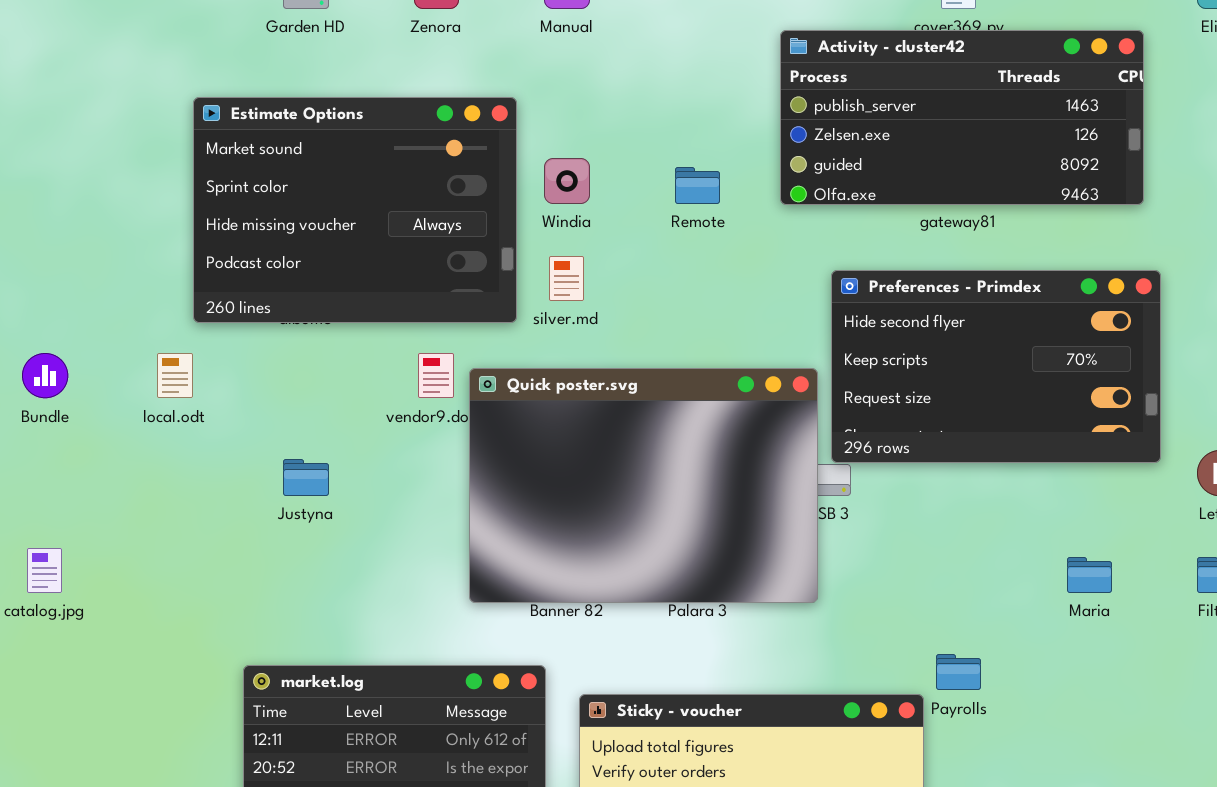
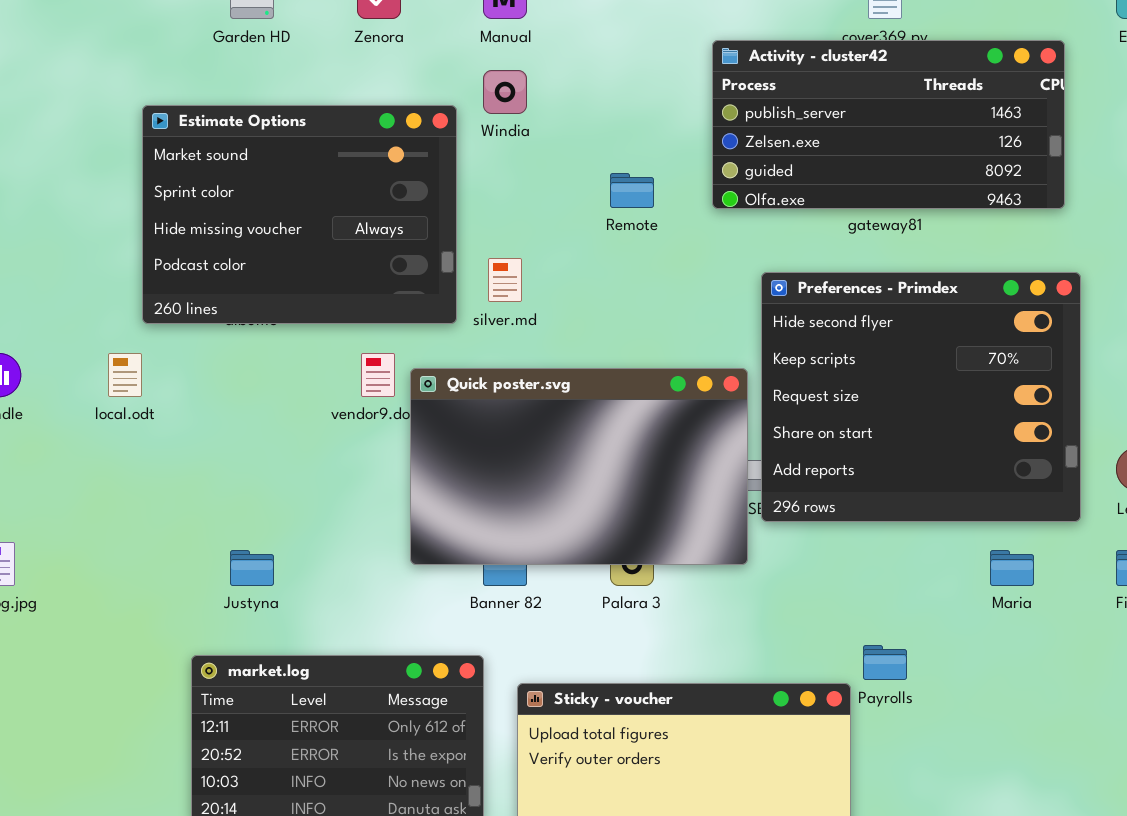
Windia: [544,158,590,204] -> [483,70,527,114], moved
Preferences - Primdex: [831,270,1161,463] -> [761,272,1081,522], resized
Quick poster.svg: [469,368,818,603] -> [410,368,748,565], resized
Justyna: [283,459,329,496] -> [230,550,274,586], moved

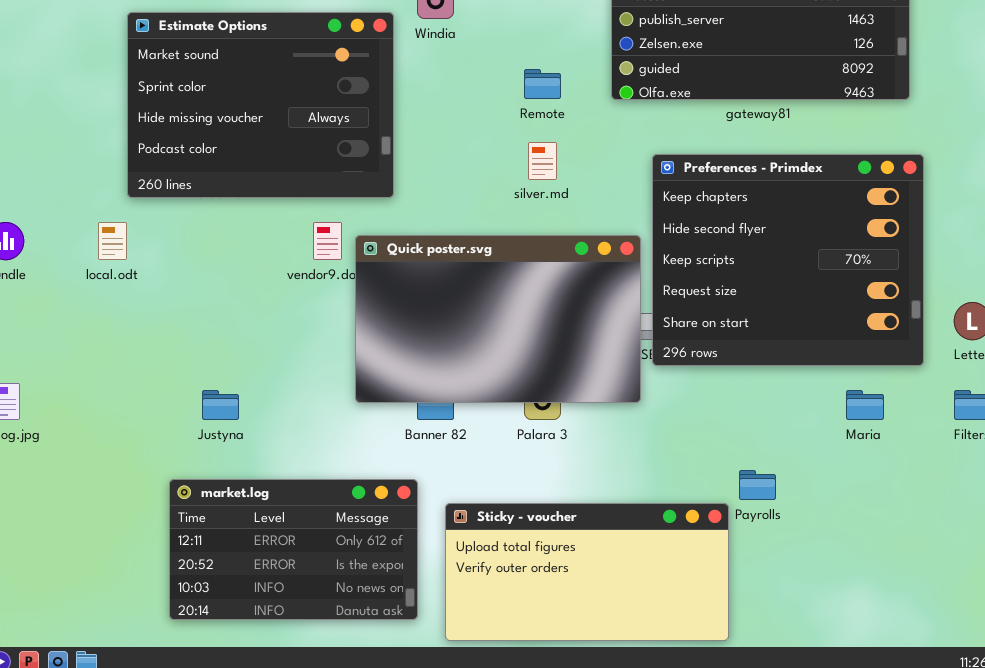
silver.md: [488,258,522,302] -> [528,142,557,180], moved
Preferences - Primdex: [761,272,1081,522] -> [652,154,924,366], scrolled up 1 row

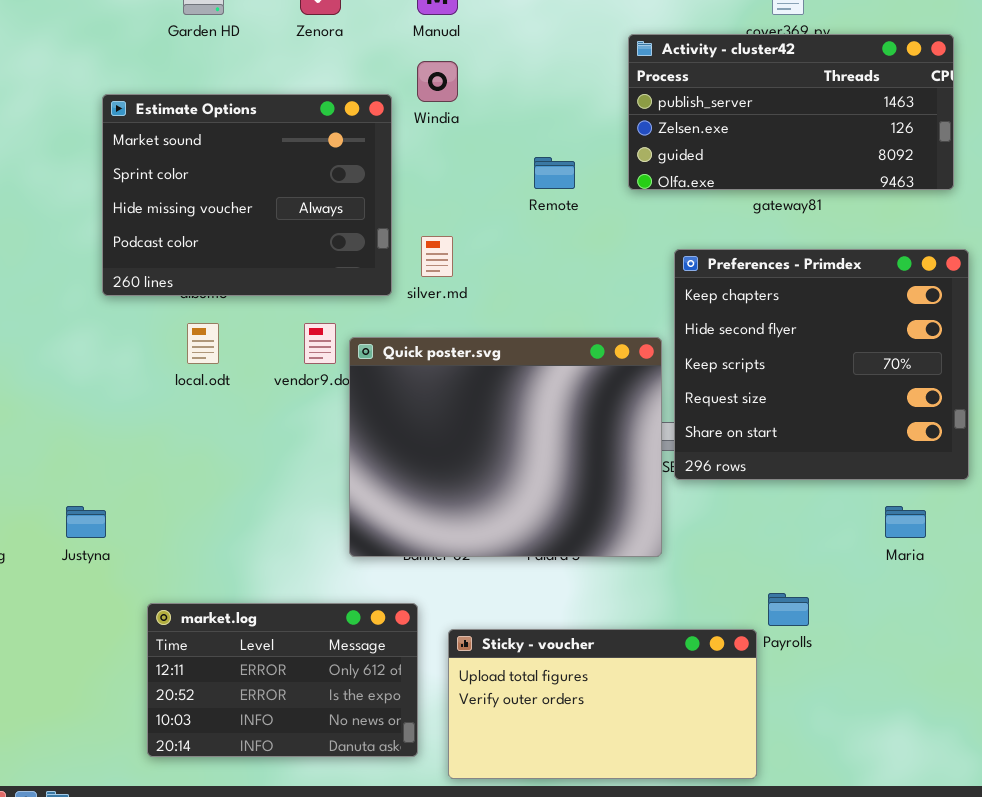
silver.md: [528,142,557,180] -> [421,236,453,277], moved
local.odt: [98,222,127,260] -> [187,323,219,364], moved
Quick poster.svg: [355,235,641,403] -> [349,337,662,557], resized
Justyna: [202,390,239,420] -> [66,506,106,538], moved

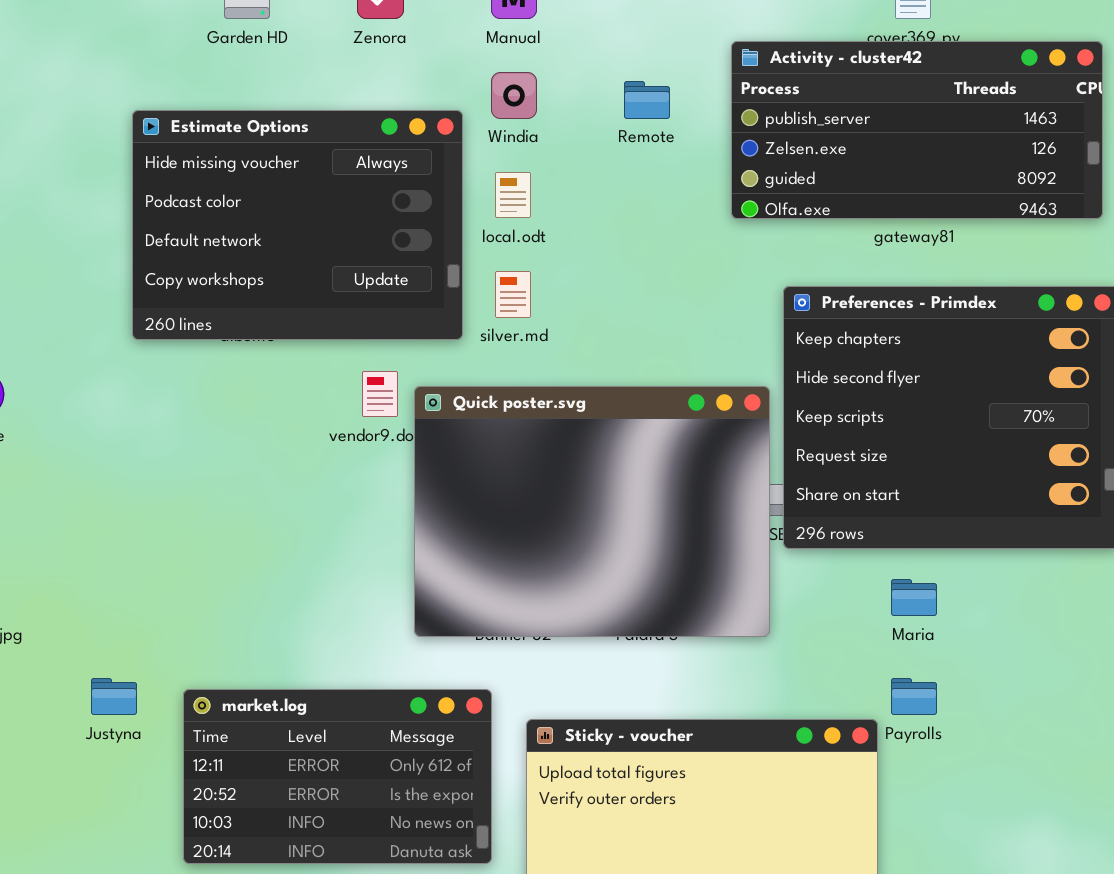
Estimate Options: [102,94,392,296] -> [132,110,463,340], scrolled down 2 rows
Remote: [534,157,575,189] -> [624,81,670,119], moved
local.odt: [187,323,219,364] -> [495,172,531,218], moved
Justyna: [66,506,106,538] -> [91,678,137,715], moved
Maria: [885,506,926,538] -> [891,579,937,616], moved

